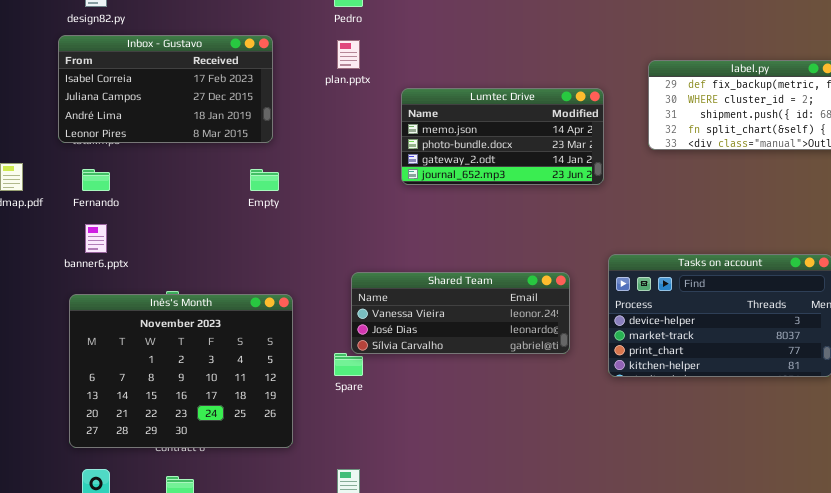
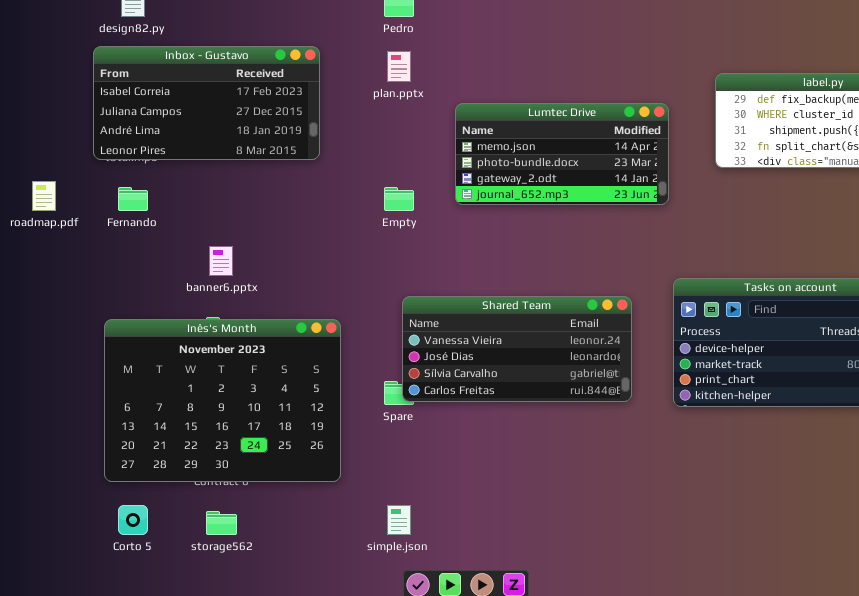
Empty: [250,169,279,191] -> [384,187,414,211], moved
banner6.pptx: [85,224,107,253] -> [209,246,233,276], moved
Shared Team: [351,272,570,354] -> [402,296,632,402], resized

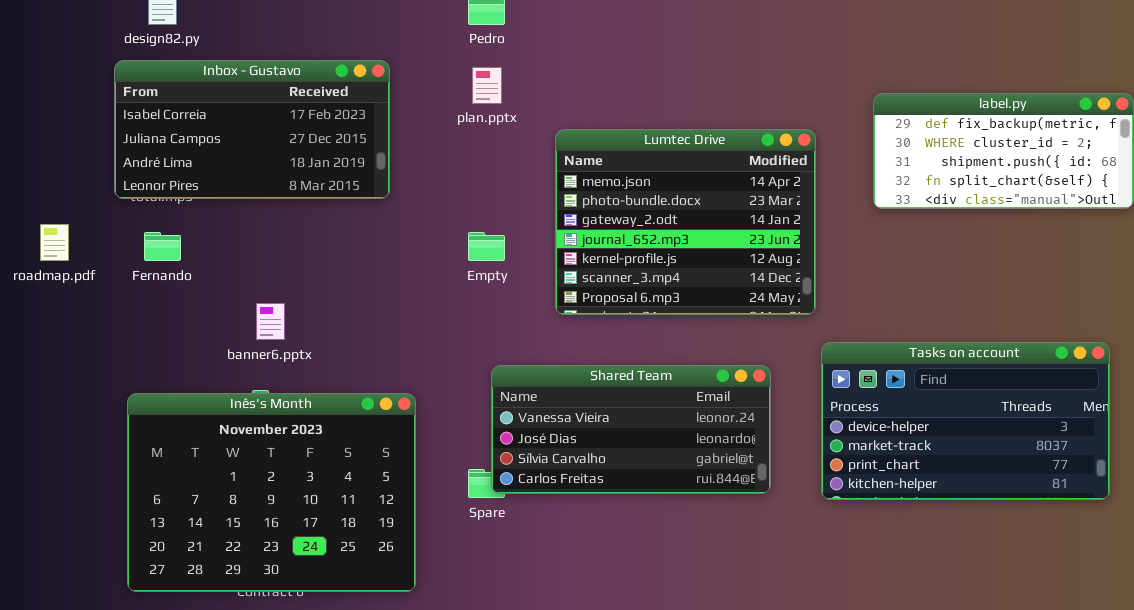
Lumtec Drive: [455,103,669,205] -> [555,129,816,315], resized

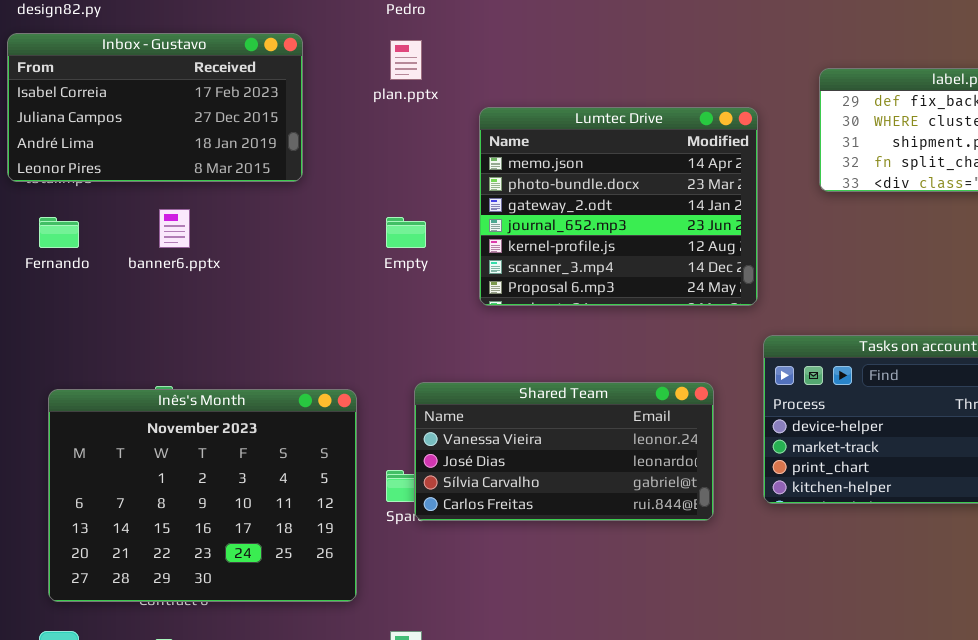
banner6.pptx: [256,303,285,340] -> [159,209,190,248], moved
Shared Team: [491,365,771,494] -> [414,382,714,521], moved
Inês's Month: [127,393,416,592] -> [48,389,357,602], moved

